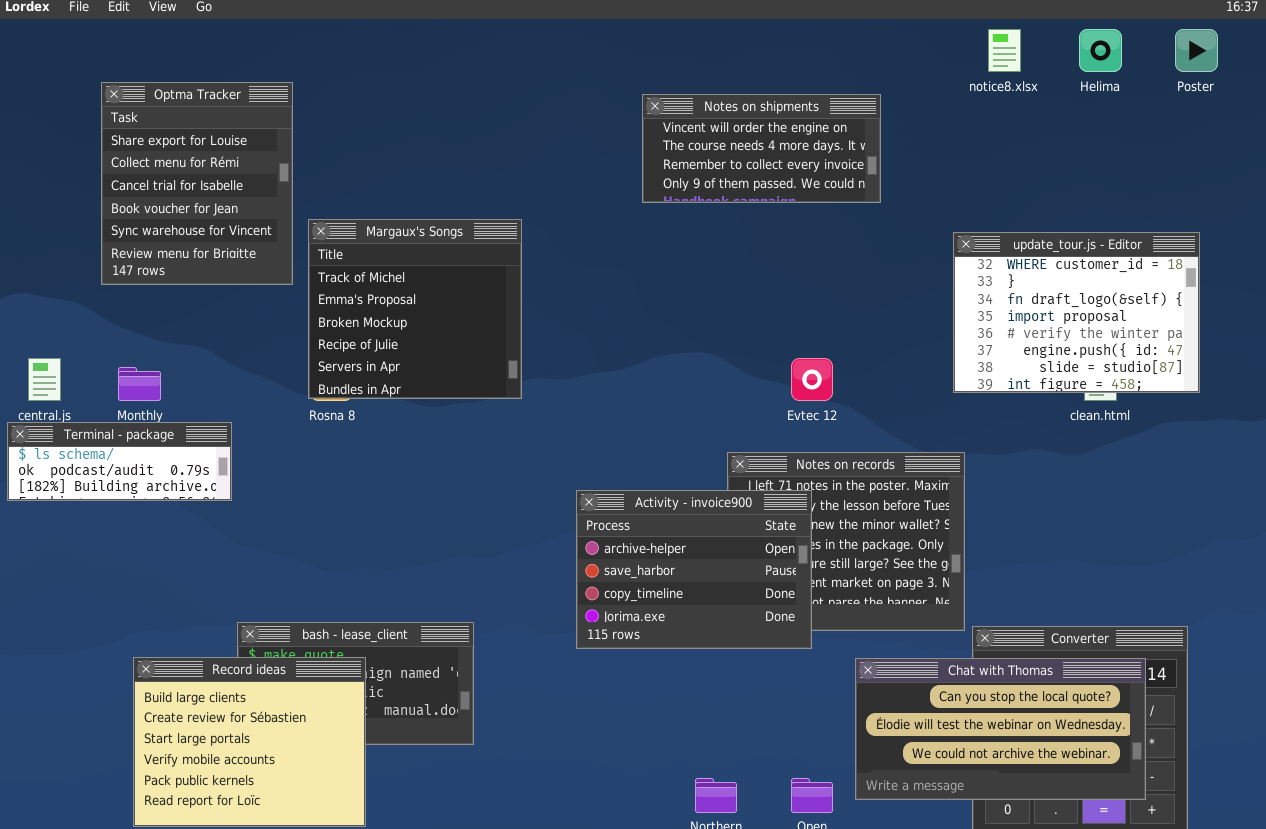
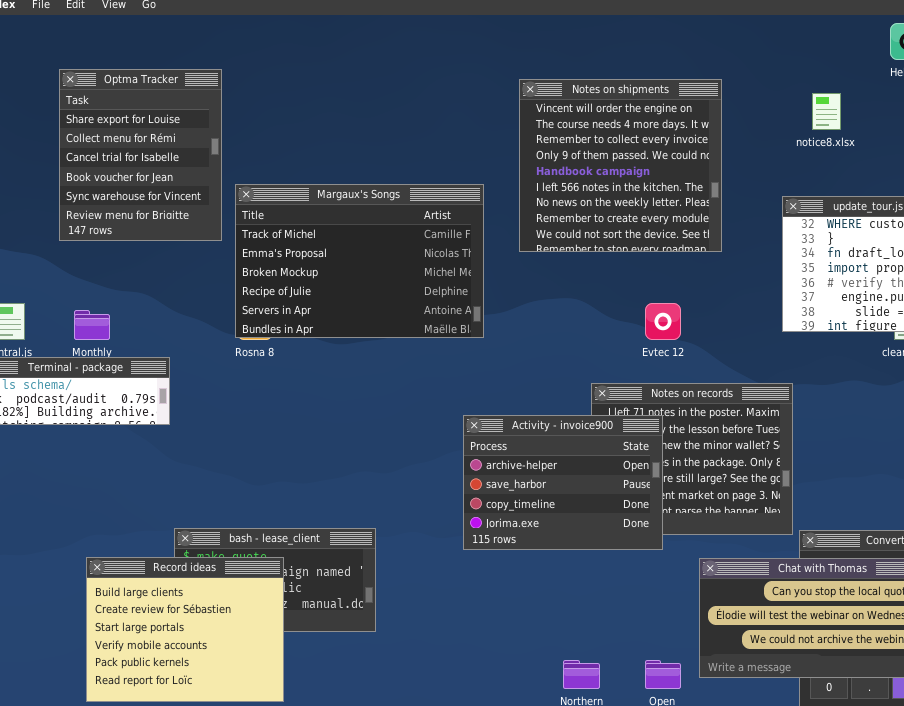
notice8.xlsx: [988,29,1021,72] -> [812,93,841,130], moved
Notes on shipments: [642,94,881,203] -> [519,79,722,252], resized
Margaux's Songs: [308,219,522,399] -> [235,184,484,338], resized

